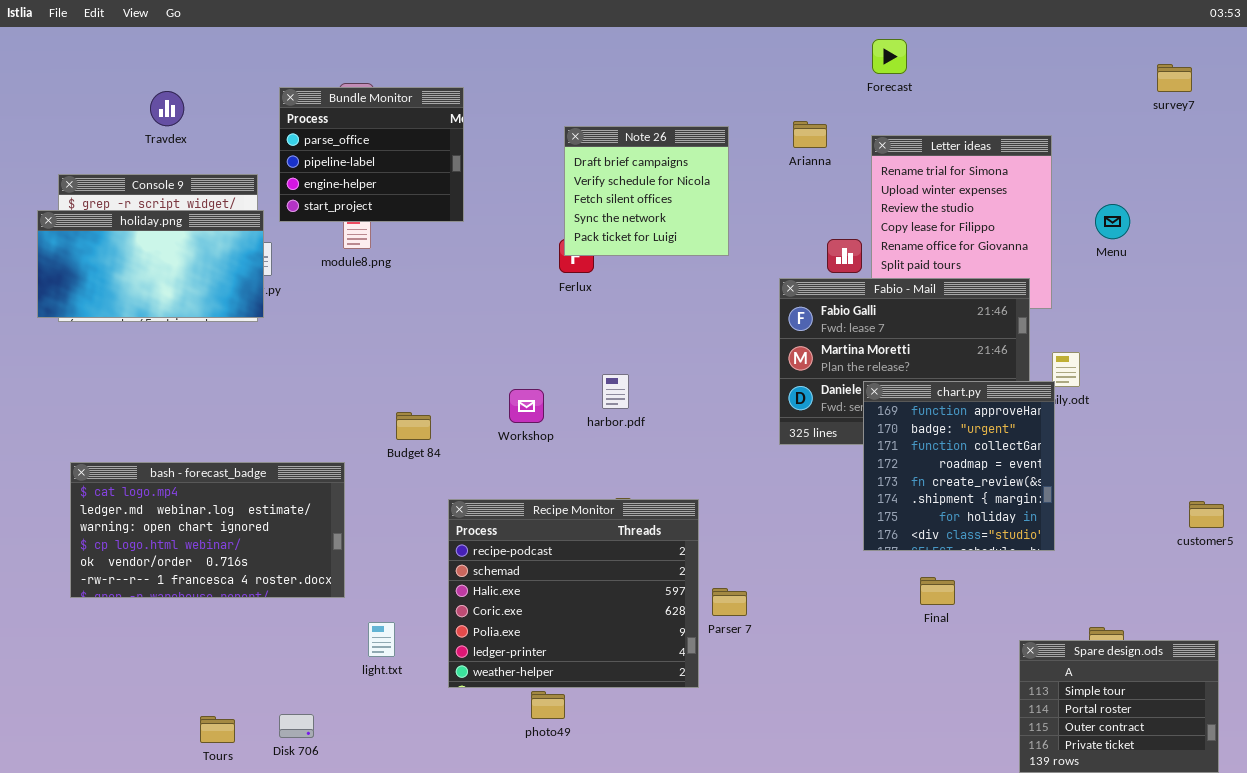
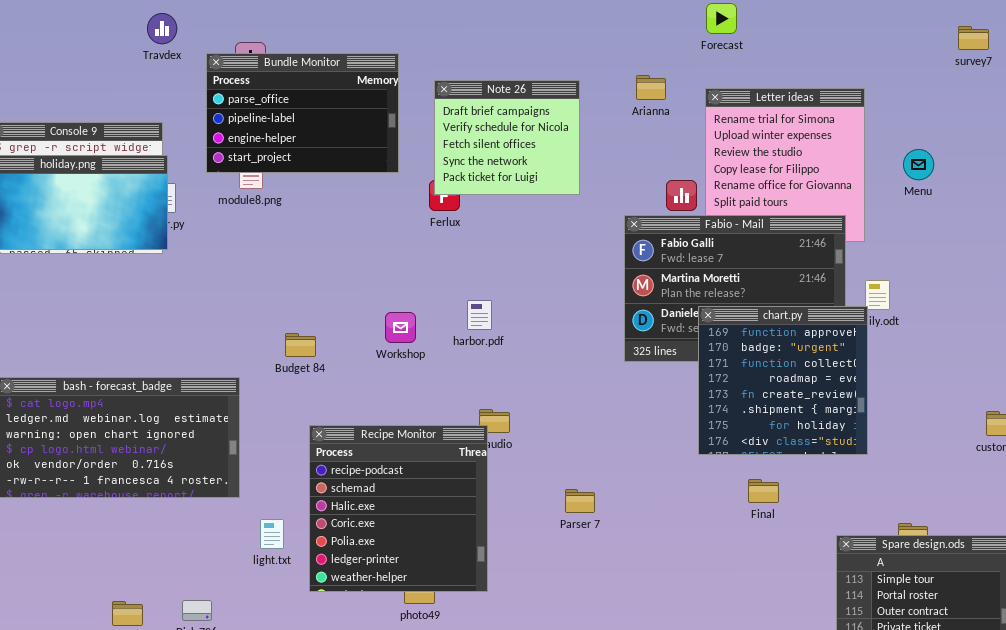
Bundle Monitor: [279,87,464,222] -> [206,53,399,173], moved, resized
Travdex: [150,91,184,126] -> [147,13,177,44], moved
Recipe Monitor: [448,499,699,688] -> [309,425,488,592], moved, resized

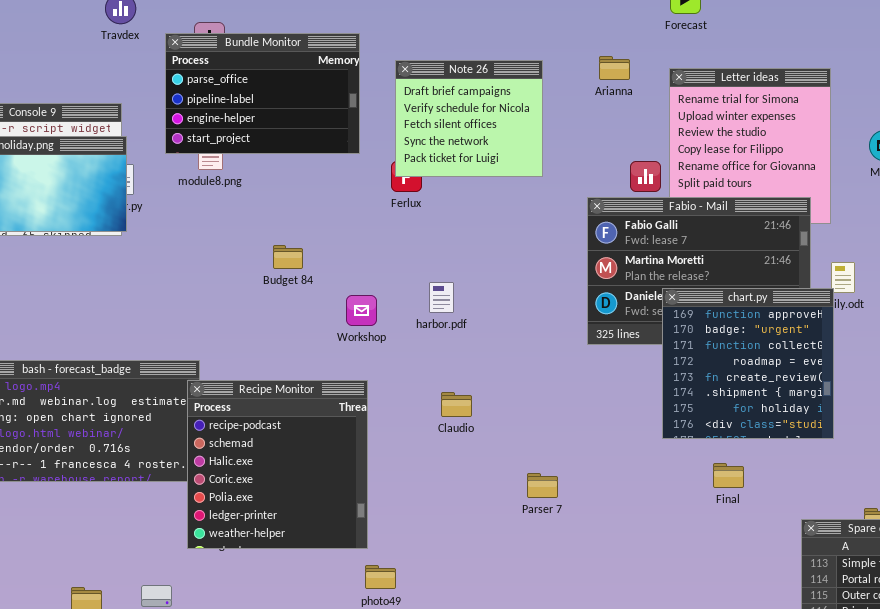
Budget 84: [285,333,316,357] -> [273,245,303,269], moved
Recipe Monitor: [309,425,488,592] -> [187,380,368,549], moved

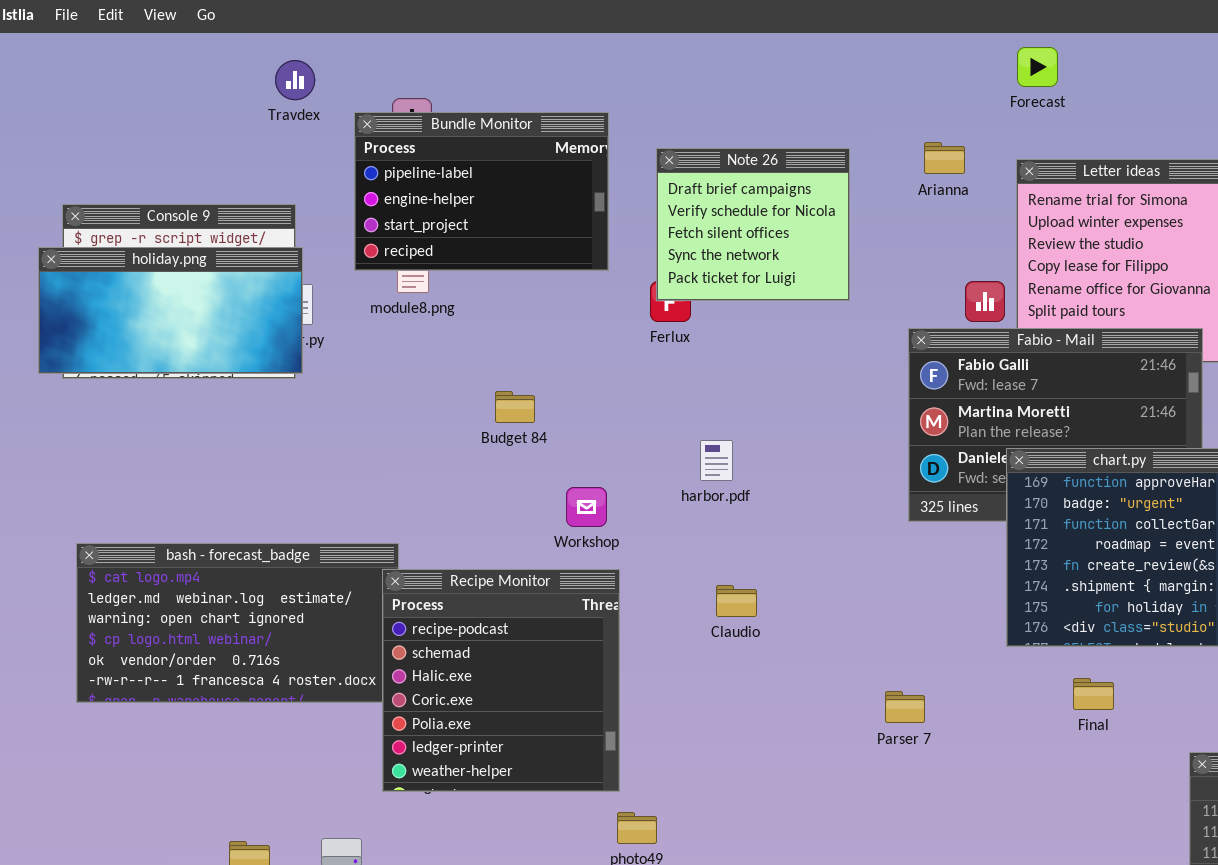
Bundle Monitor: [165,33,360,154] -> [354,112,609,271], scrolled down 1 row
Workshop: [346,295,377,326] -> [566,487,607,527], moved
Parser 7: [527,473,558,498] -> [885,691,925,723], moved

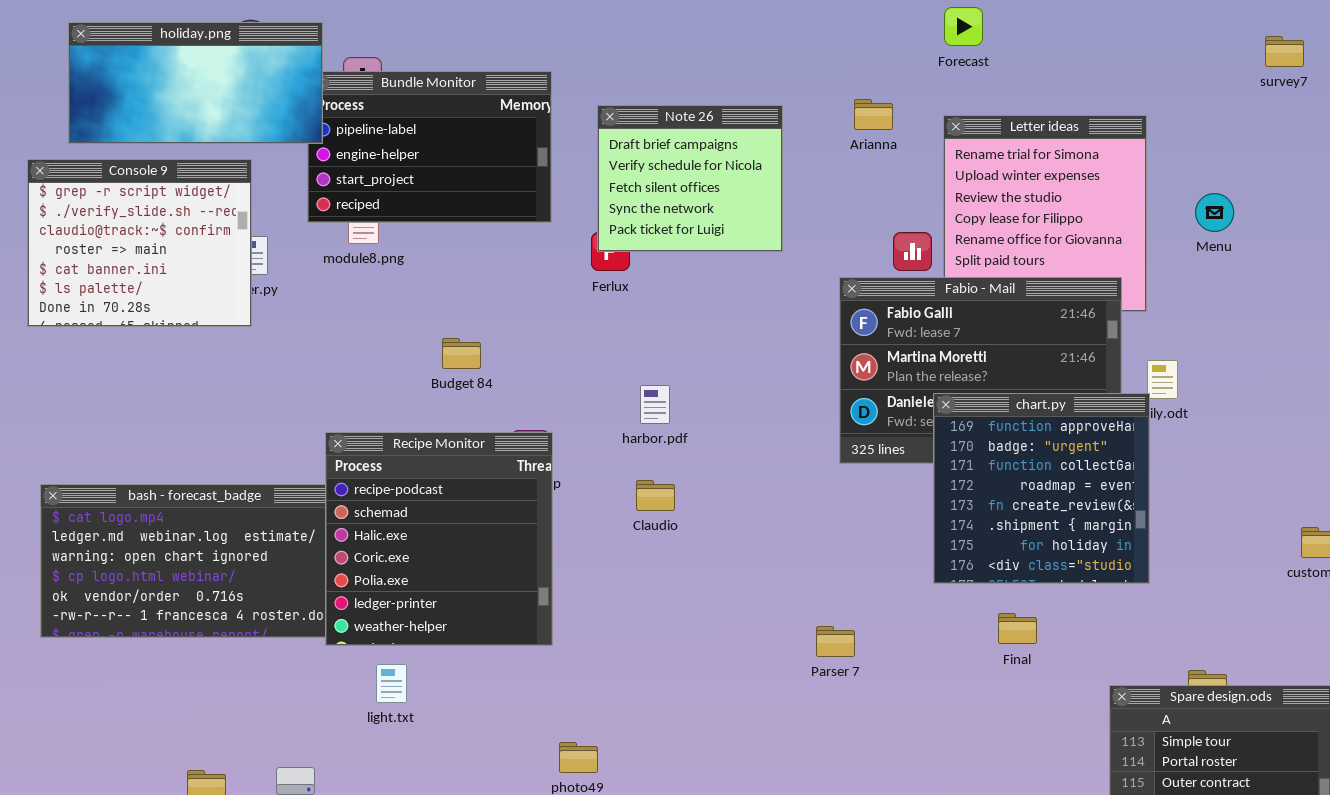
holiday.png: [38,247,303,374] -> [68,22,323,144], moved
Recipe Monitor: [382,569,620,792] -> [325,432,553,646], moved
Claudio: [716,585,757,617] -> [636,480,675,511], moved

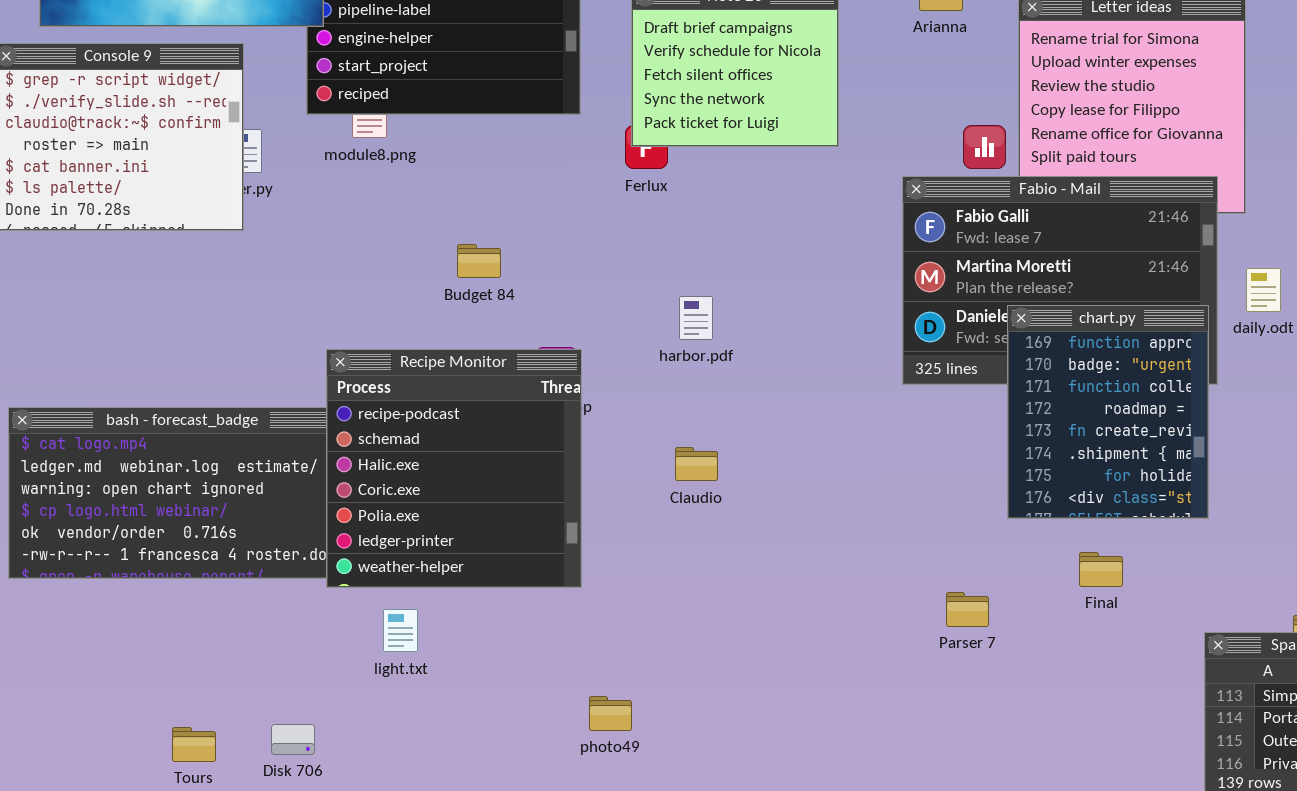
chart.py: [933,393,1150,584] -> [1007,305,1209,519], resized
Claudio: [636,480,675,511] -> [675,447,718,481], moved
Parser 7: [816,626,855,657] -> [946,592,989,627], moved

